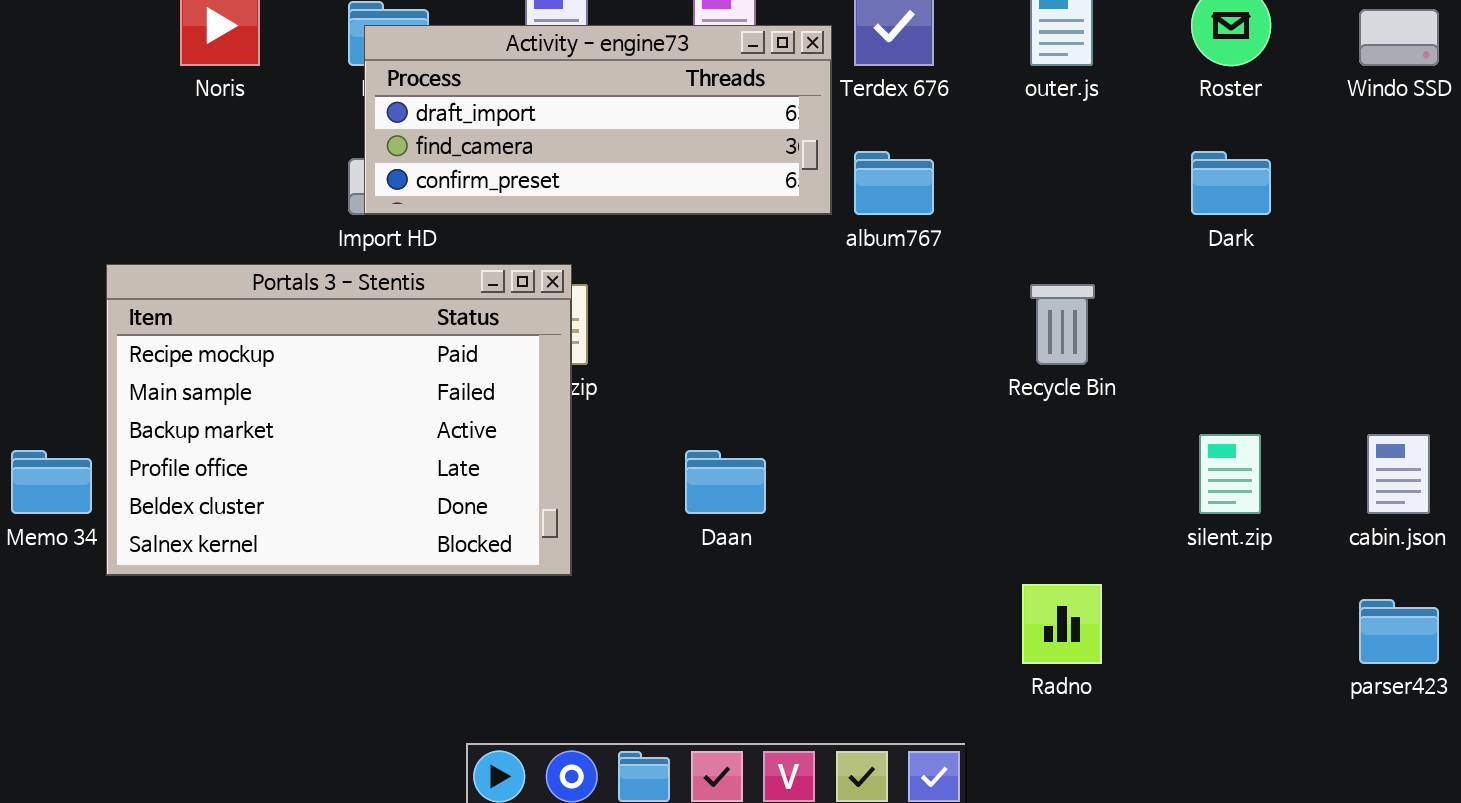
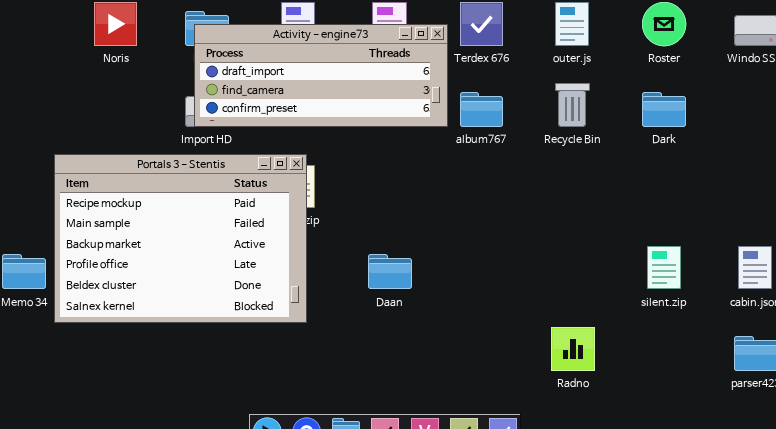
Recycle Bin: [1030,284,1095,365] -> [555,83,590,127], moved

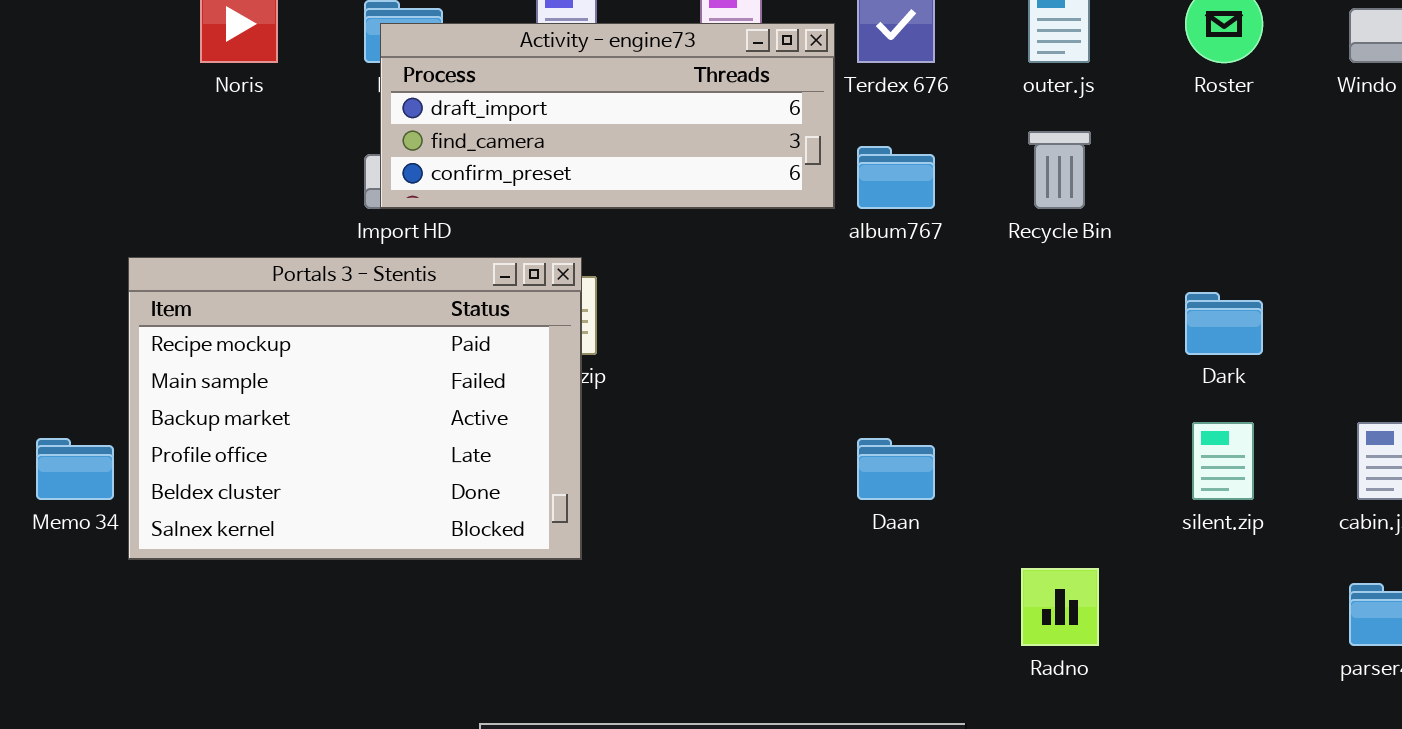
Dark: [642,92,686,127] -> [1185,292,1263,355], moved
Daan: [368,254,412,289] -> [857,438,935,500], moved

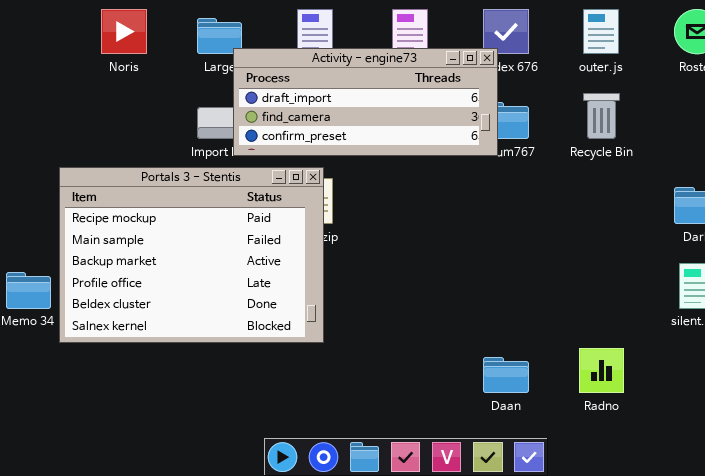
Activity - engine73: [380,23,835,209] -> [233,48,498,156], moved
Daan: [857,438,935,500] -> [483,357,529,393], moved

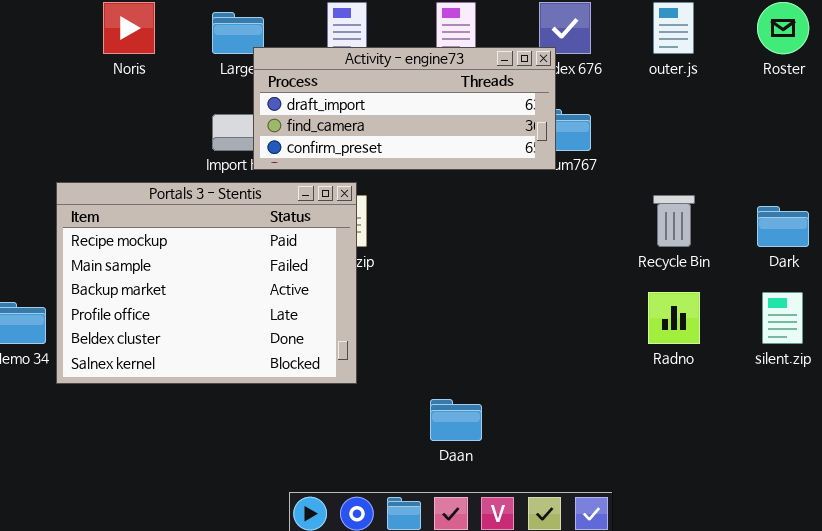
Recycle Bin: [583,93,620,139] -> [653,195,695,247], moved
Radno: [579,348,624,393] -> [648,292,700,344], moved
Daan: [483,357,529,393] -> [430,399,482,441], moved

